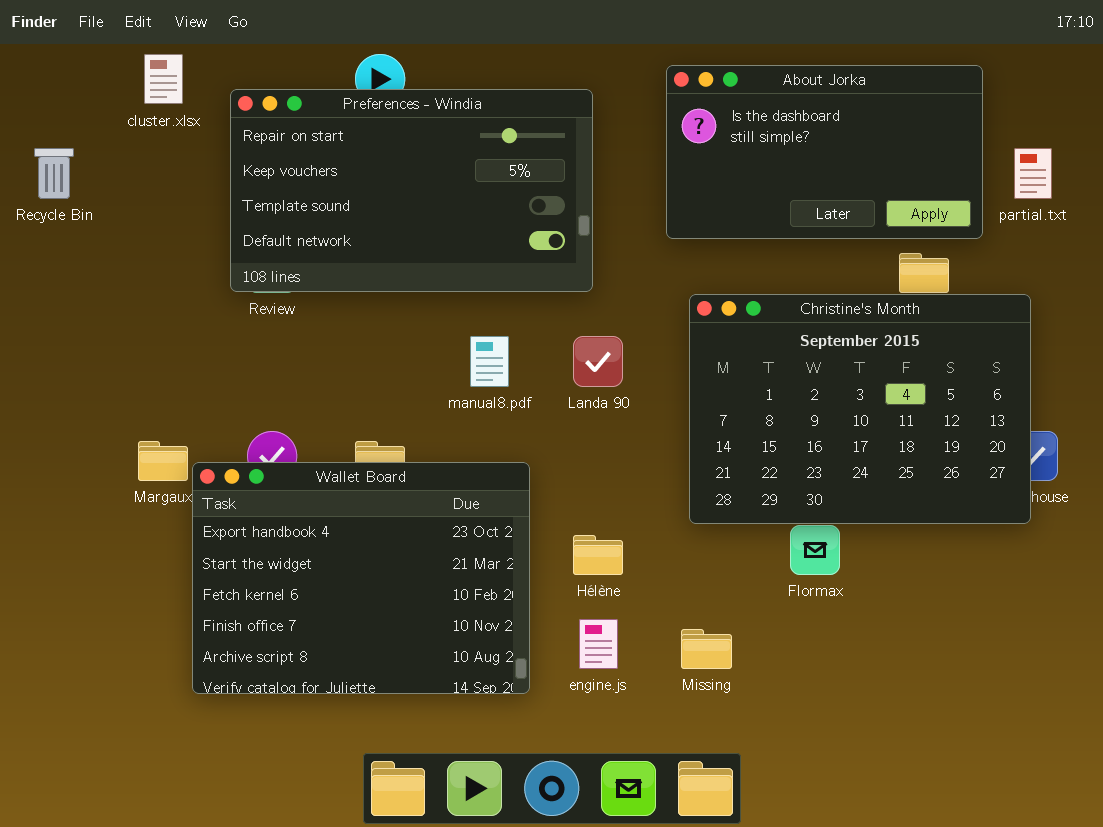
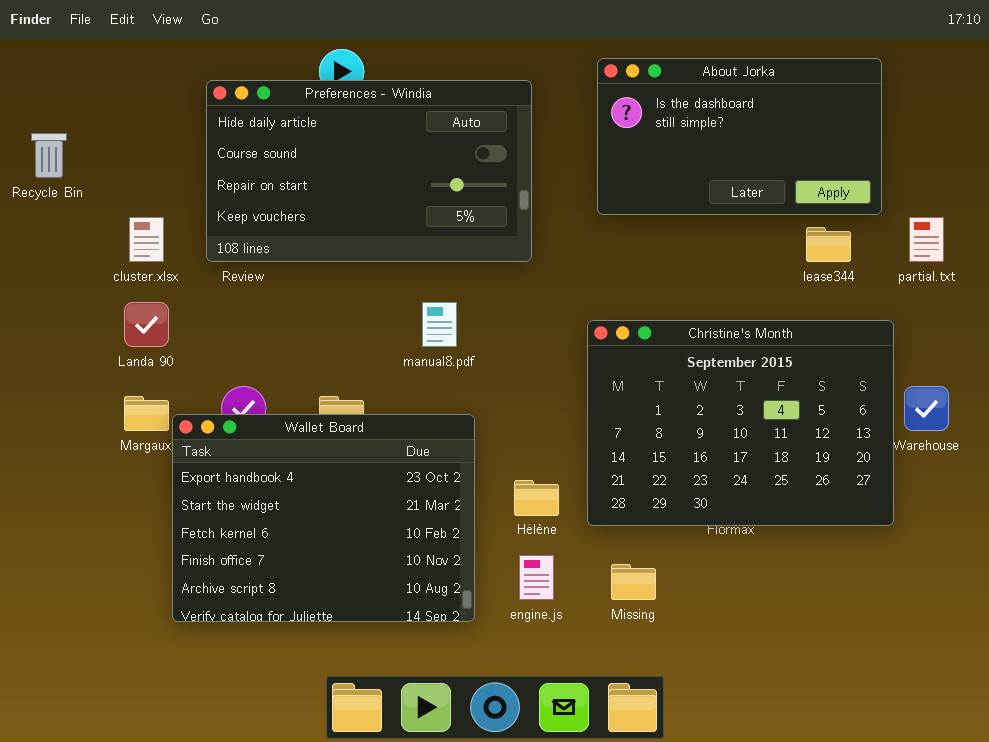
cluster.xlsx: [144,54,183,104] -> [129,217,164,262], moved
Preferences - Windia: [230,89,593,292] -> [206,80,532,262], scrolled up 2 rows
partial.txt: [1014,148,1052,199] -> [909,217,944,262], moved
Christine's Month: [689,294,1031,524] -> [587,320,894,526], moved
Landa 90: [573,336,623,387] -> [124,302,169,347], moved

